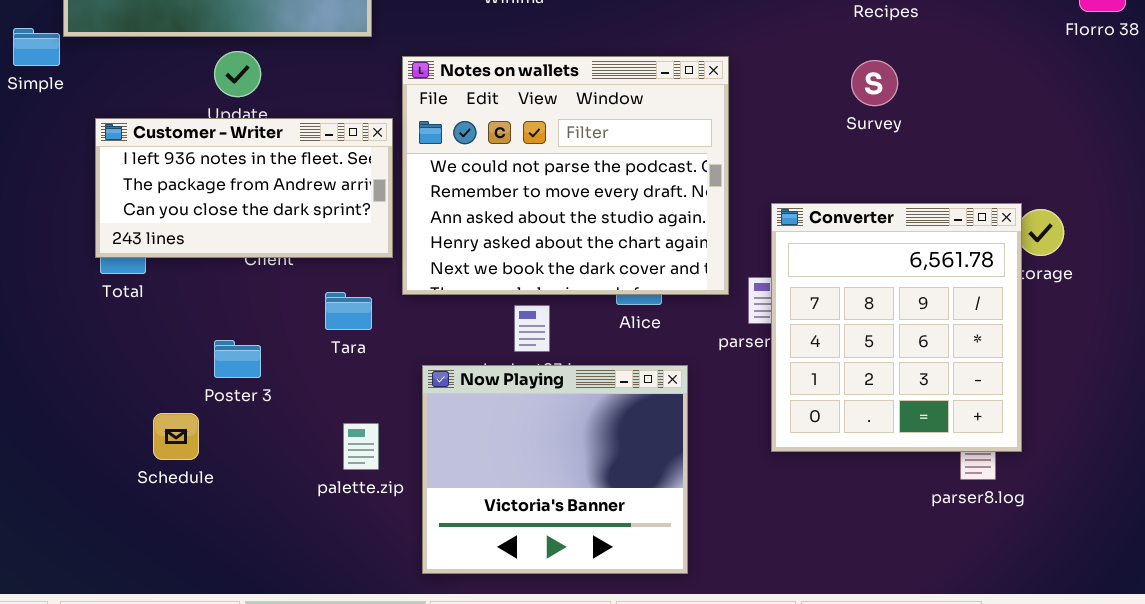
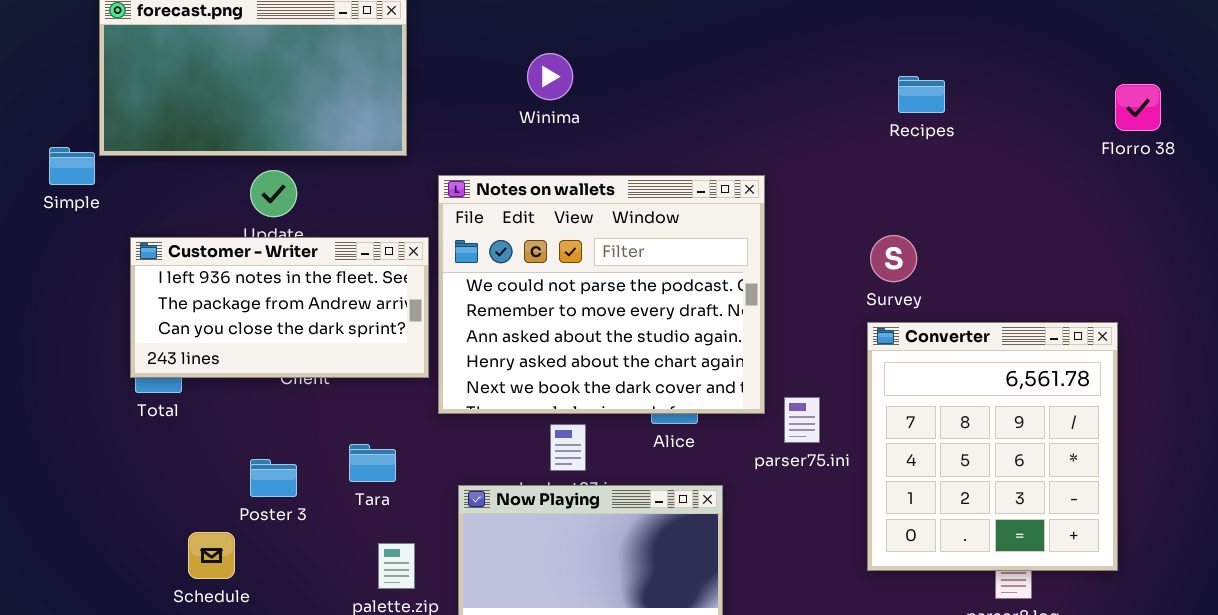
Survey: [851,60,898,106] -> [870,235,917,282], moved
Converter: [771,203,1022,452] -> [867,322,1118,571], moved
Tara: [325,292,372,330] -> [349,444,396,482], moved

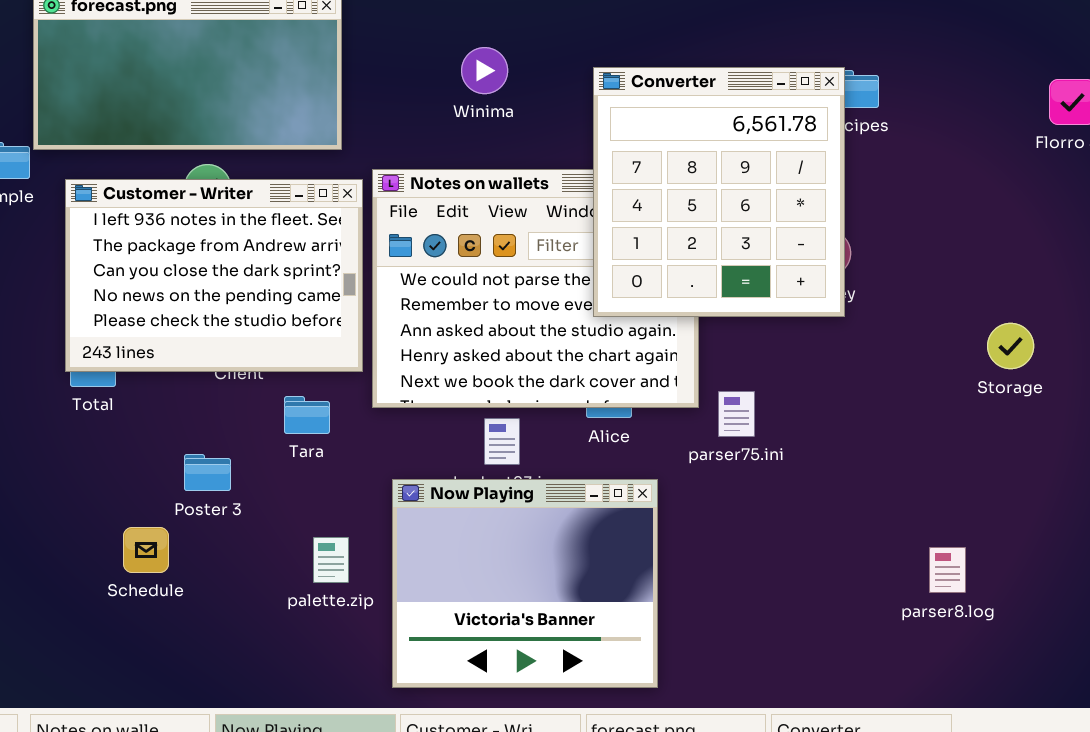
Customer - Writer: [130,237,429,378] -> [65,179,363,372], resized
Converter: [867,322,1118,571] -> [593,67,845,317], moved
Tara: [349,444,396,482] -> [284,396,330,434], moved

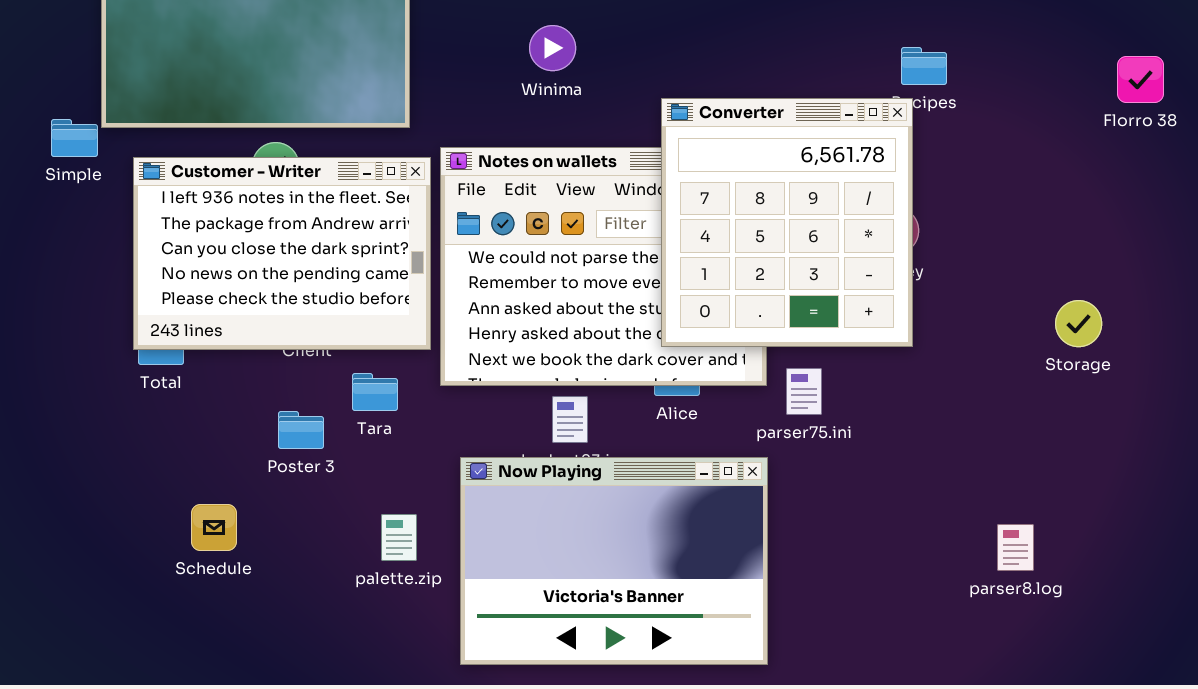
Converter: [593,67,845,317] -> [661,98,913,347], moved
Poster 3: [184,454,231,491] -> [278,411,324,449], moved
Now Playing: [392,479,658,688] -> [460,457,768,665], resized

